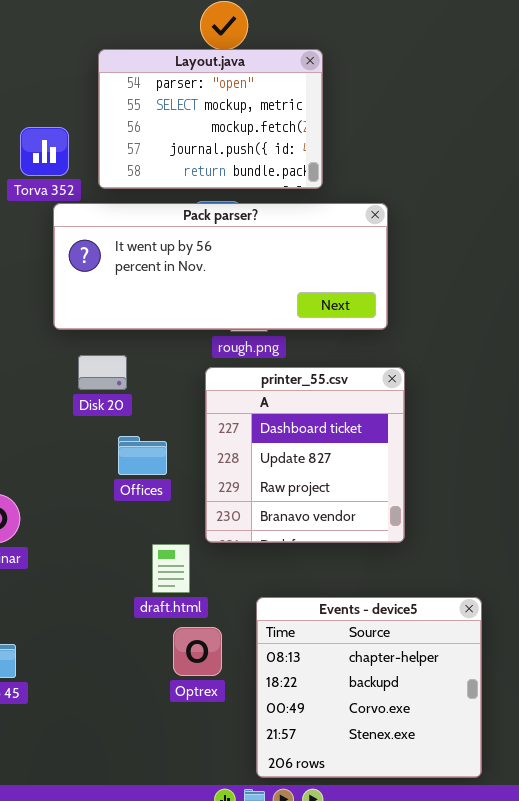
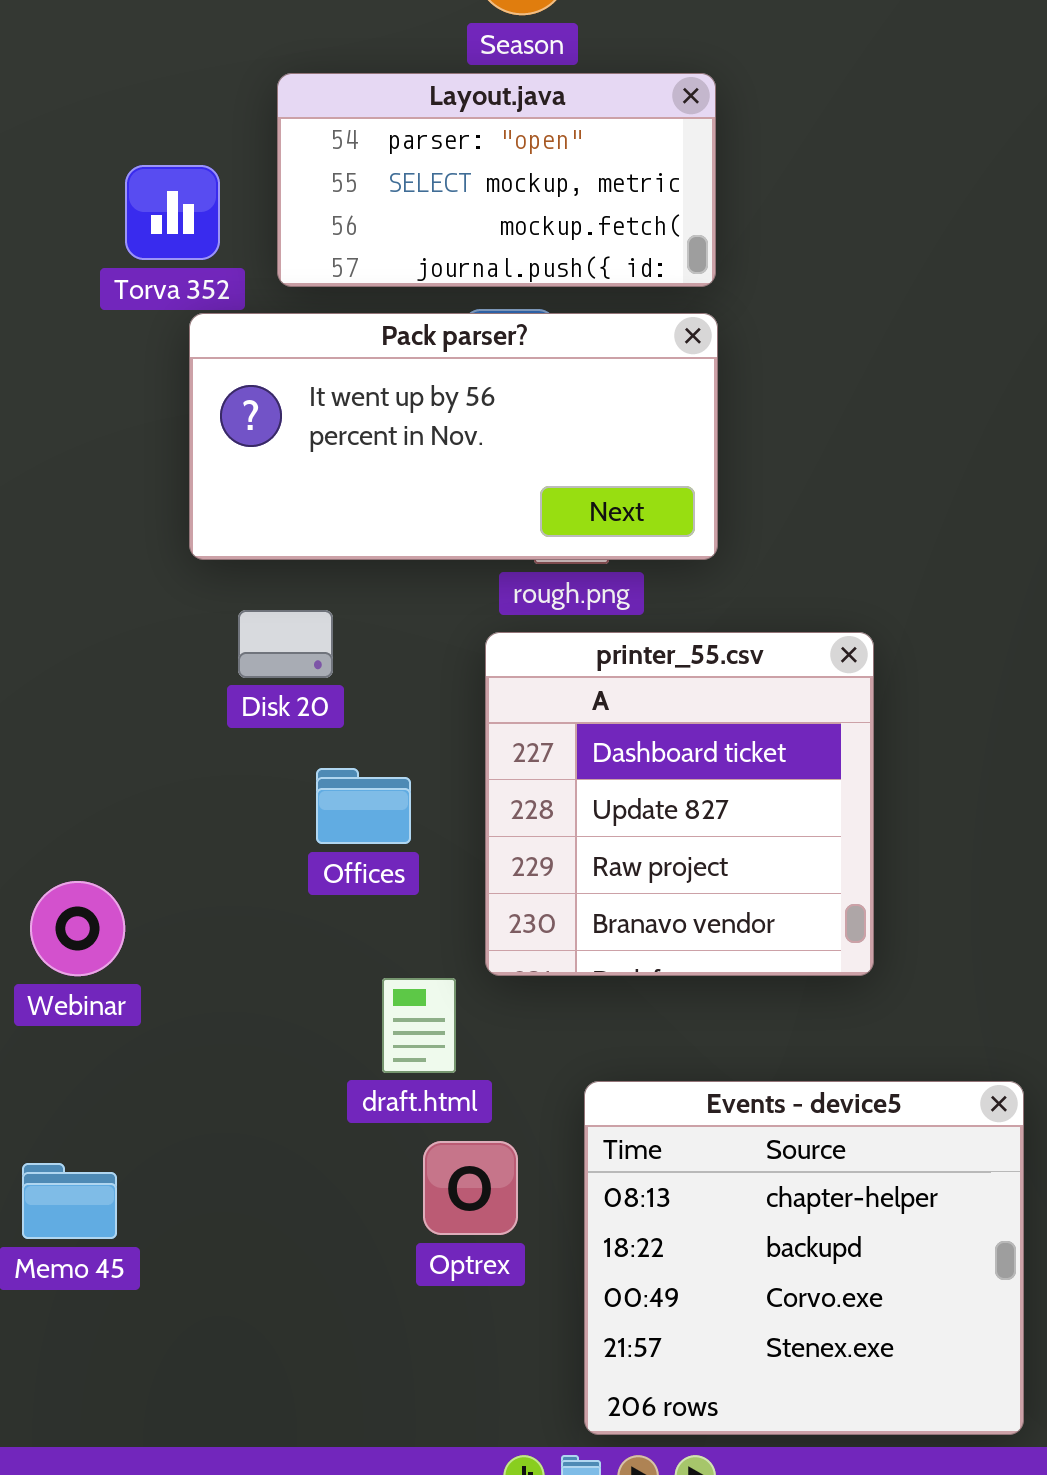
Layout.java: [98,49,323,189] -> [277,73,716,287], resized
Pack parser?: [53,203,388,330] -> [189,313,718,560], resized

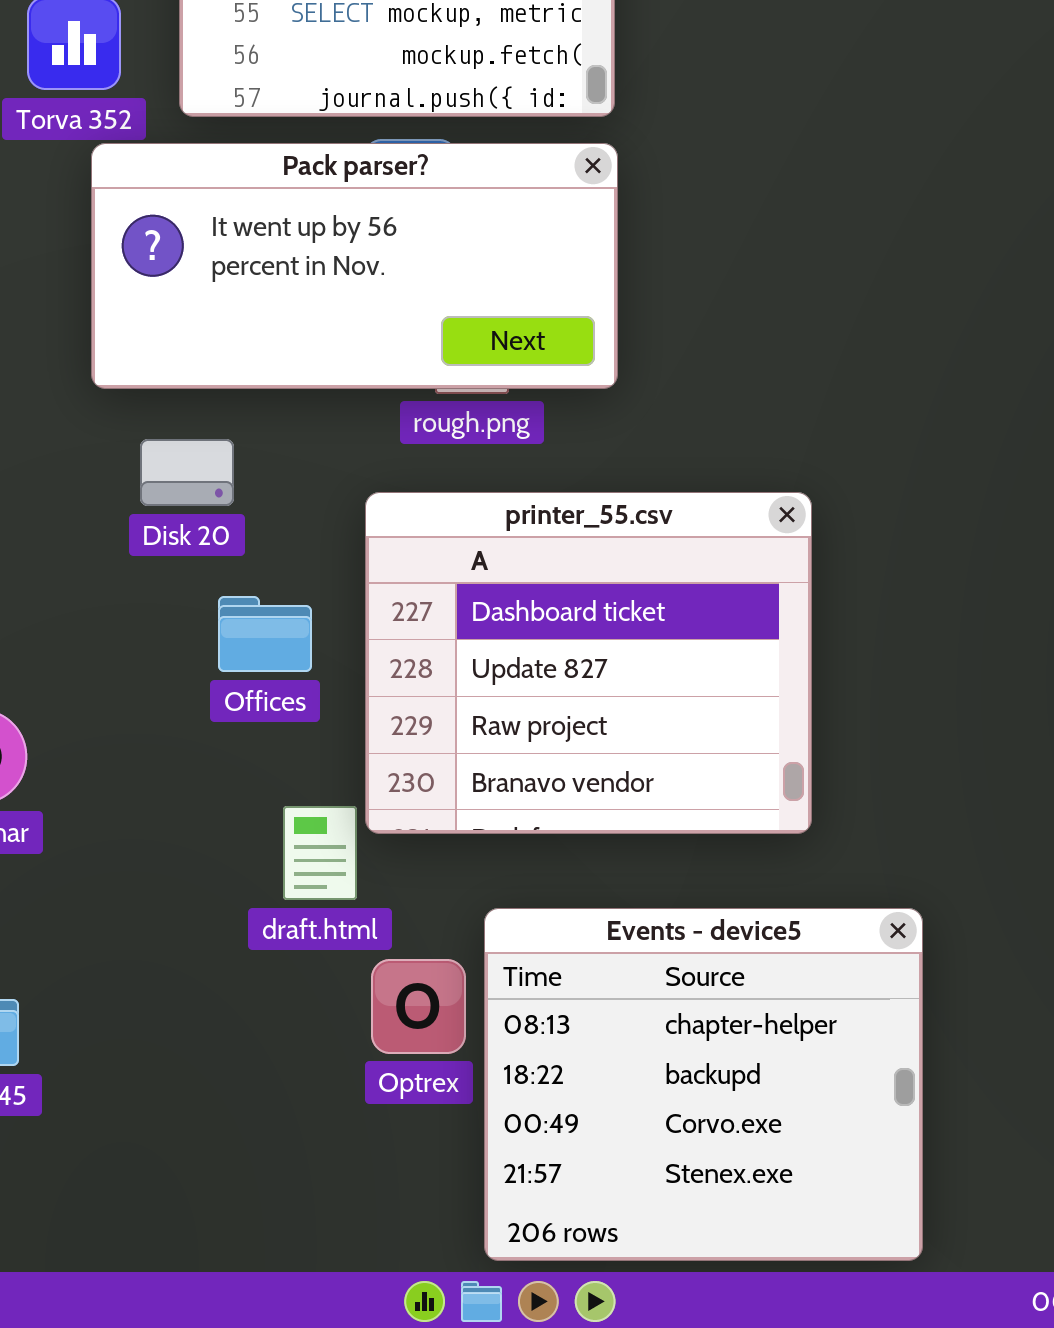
printer_55.csv: [485,632,874,976] -> [365,492,812,834], moved, resized
Optrex: [423,1141,518,1235] -> [371,959,466,1054], moved

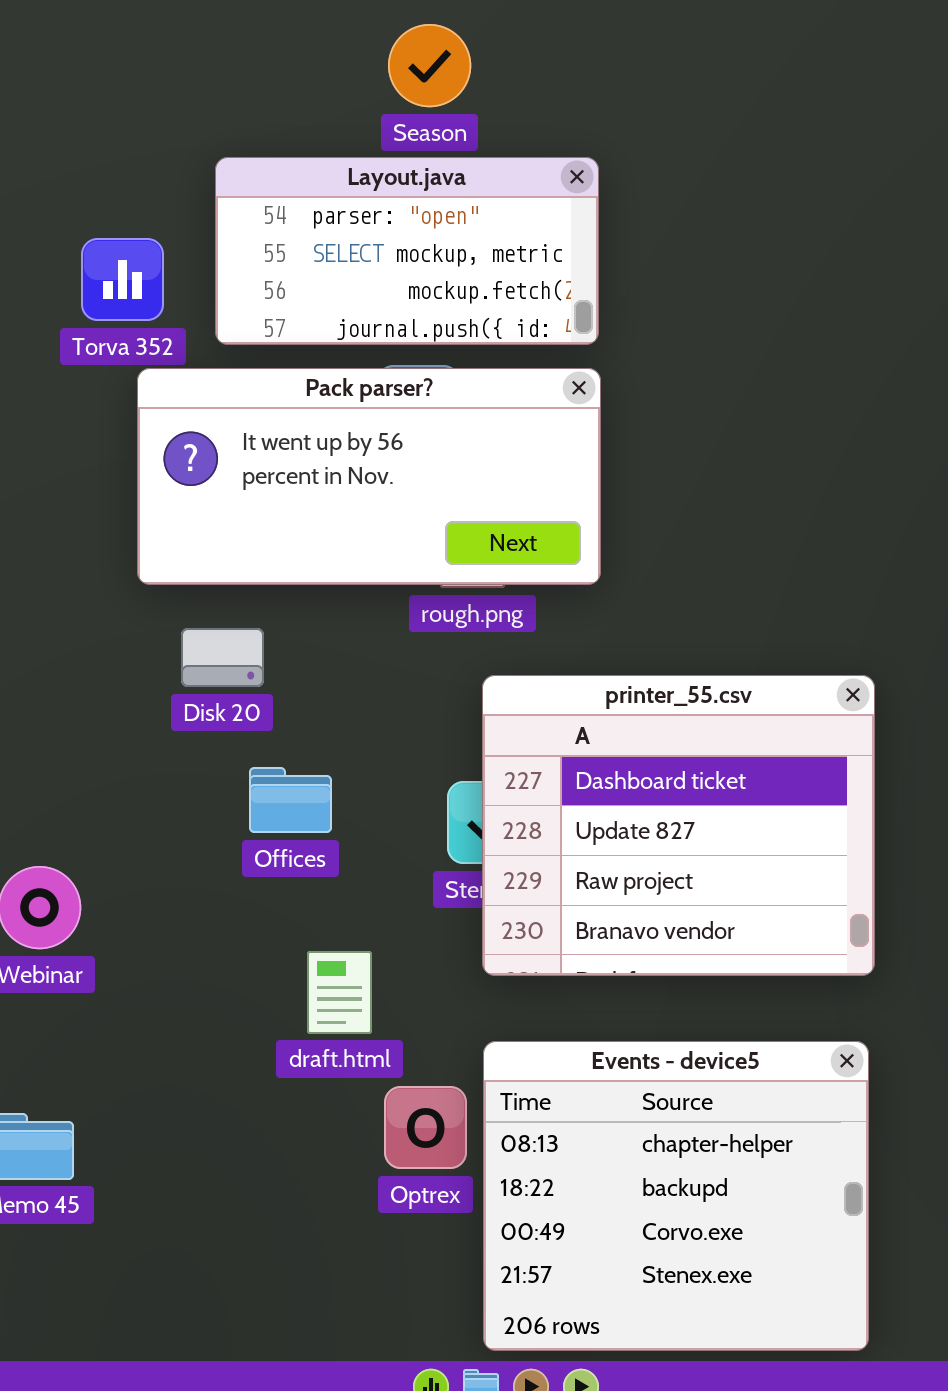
printer_55.csv: [365,492,812,834] -> [482,675,875,976], moved

